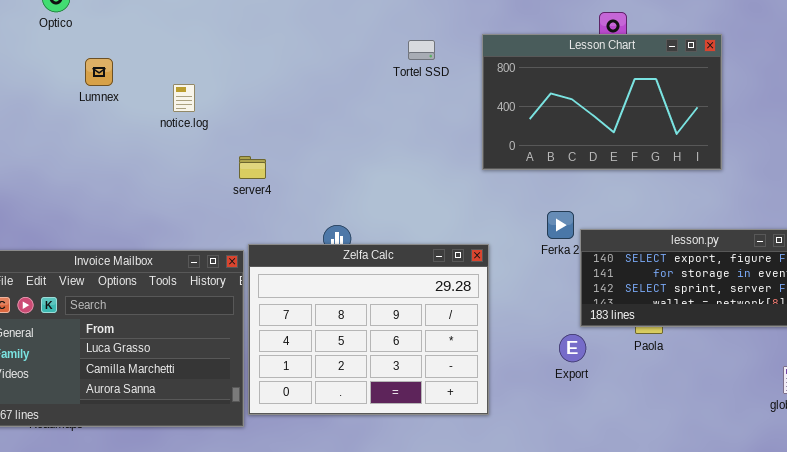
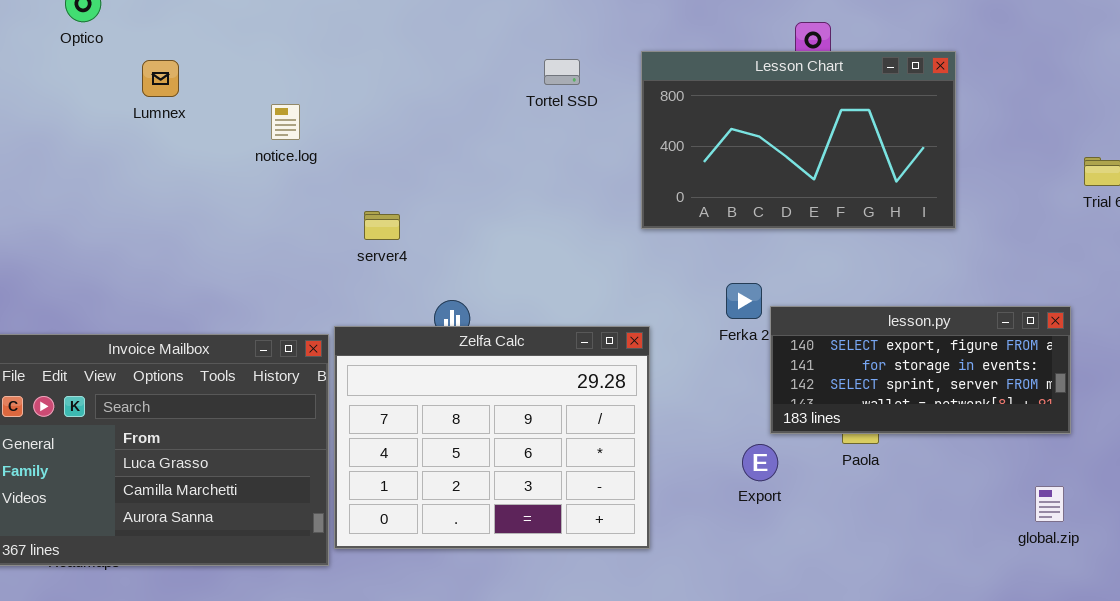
Lumnex: [85,58,113,86] -> [142,60,179,97], moved
notice.log: [173,84,195,112] -> [271,104,300,140], moved
server4: [239,156,266,179] -> [364,211,400,240], moved

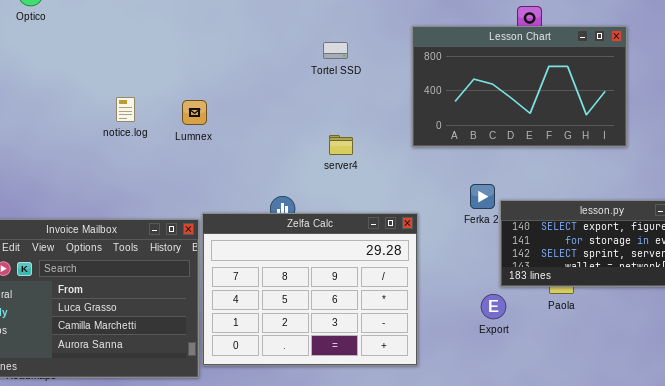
Tortel SSD: [544,59,580,85] -> [323,42,348,59], moved
Lumnex: [142,60,179,97] -> [182,100,207,125], moved
notice.log: [271,104,300,140] -> [116,97,135,122], moved
server4: [364,211,400,240] -> [329,135,353,155], moved

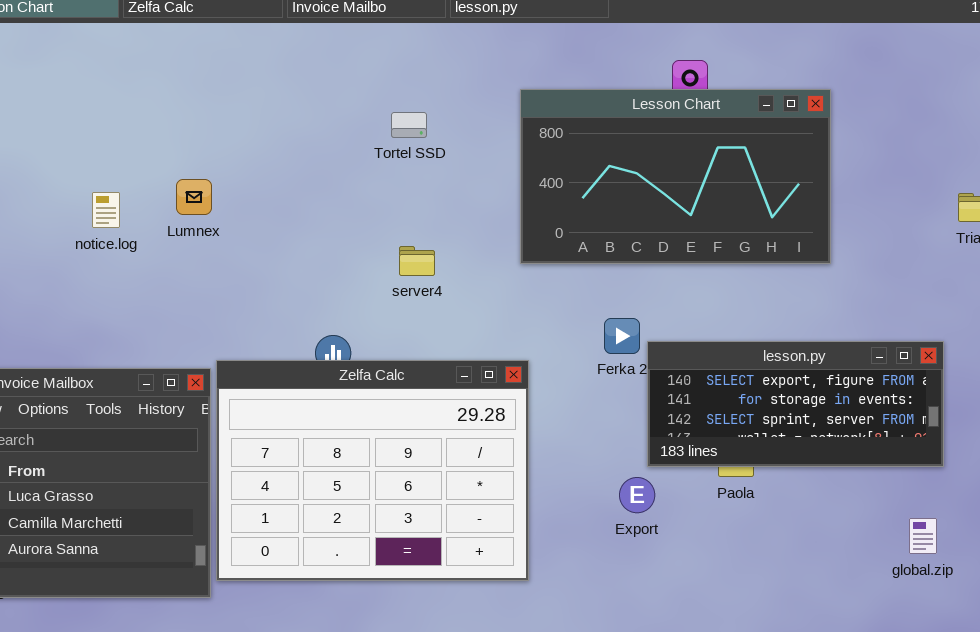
Lumnex: [182,100,207,125] -> [176,179,212,215], moved

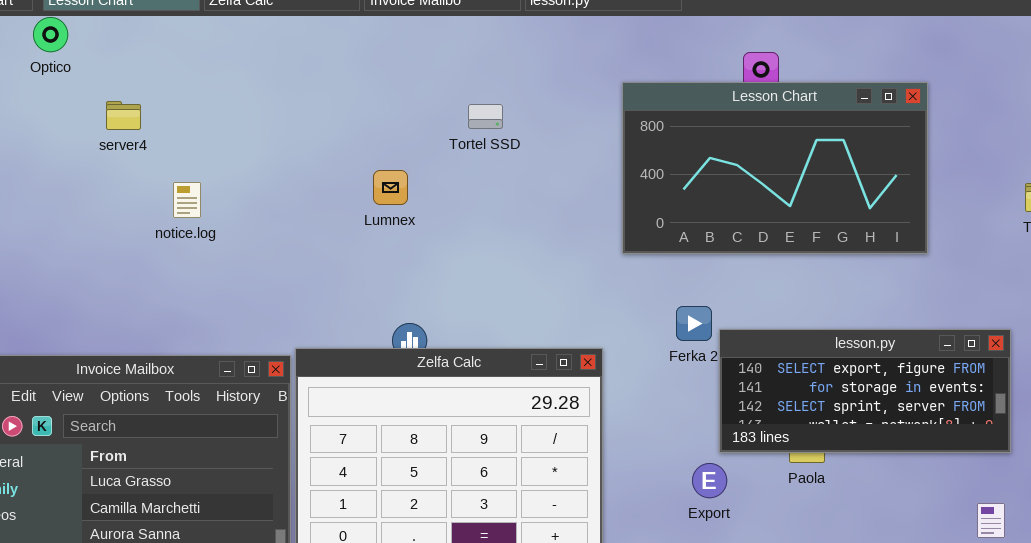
Lesson Chart: [520,89,831,264] -> [622,82,928,254], moved
Lumnex: [176,179,212,215] -> [373,170,408,205], moved
server4: [399,246,435,276] -> [106,101,141,130], moved

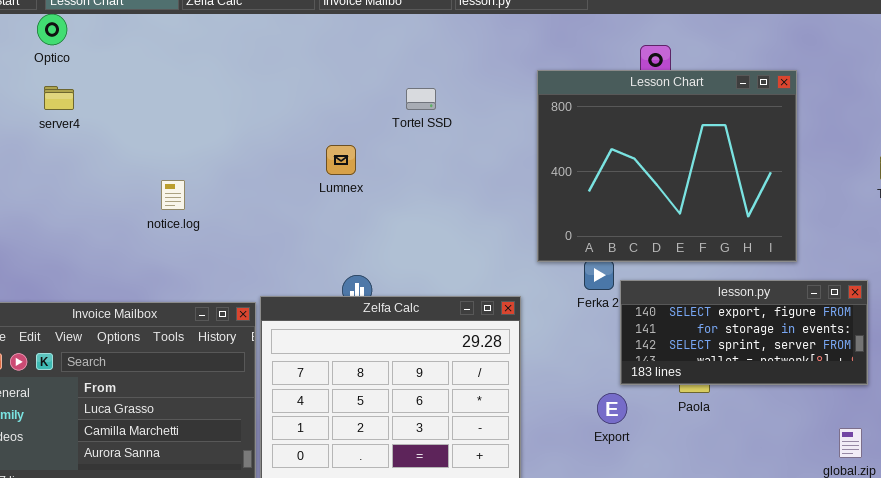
Lesson Chart: [622,82,928,254] -> [537,70,797,262], resized
server4: [106,101,141,130] -> [44,86,74,110], moved
notice.log: [173,182,201,218] -> [161,180,185,210], moved

